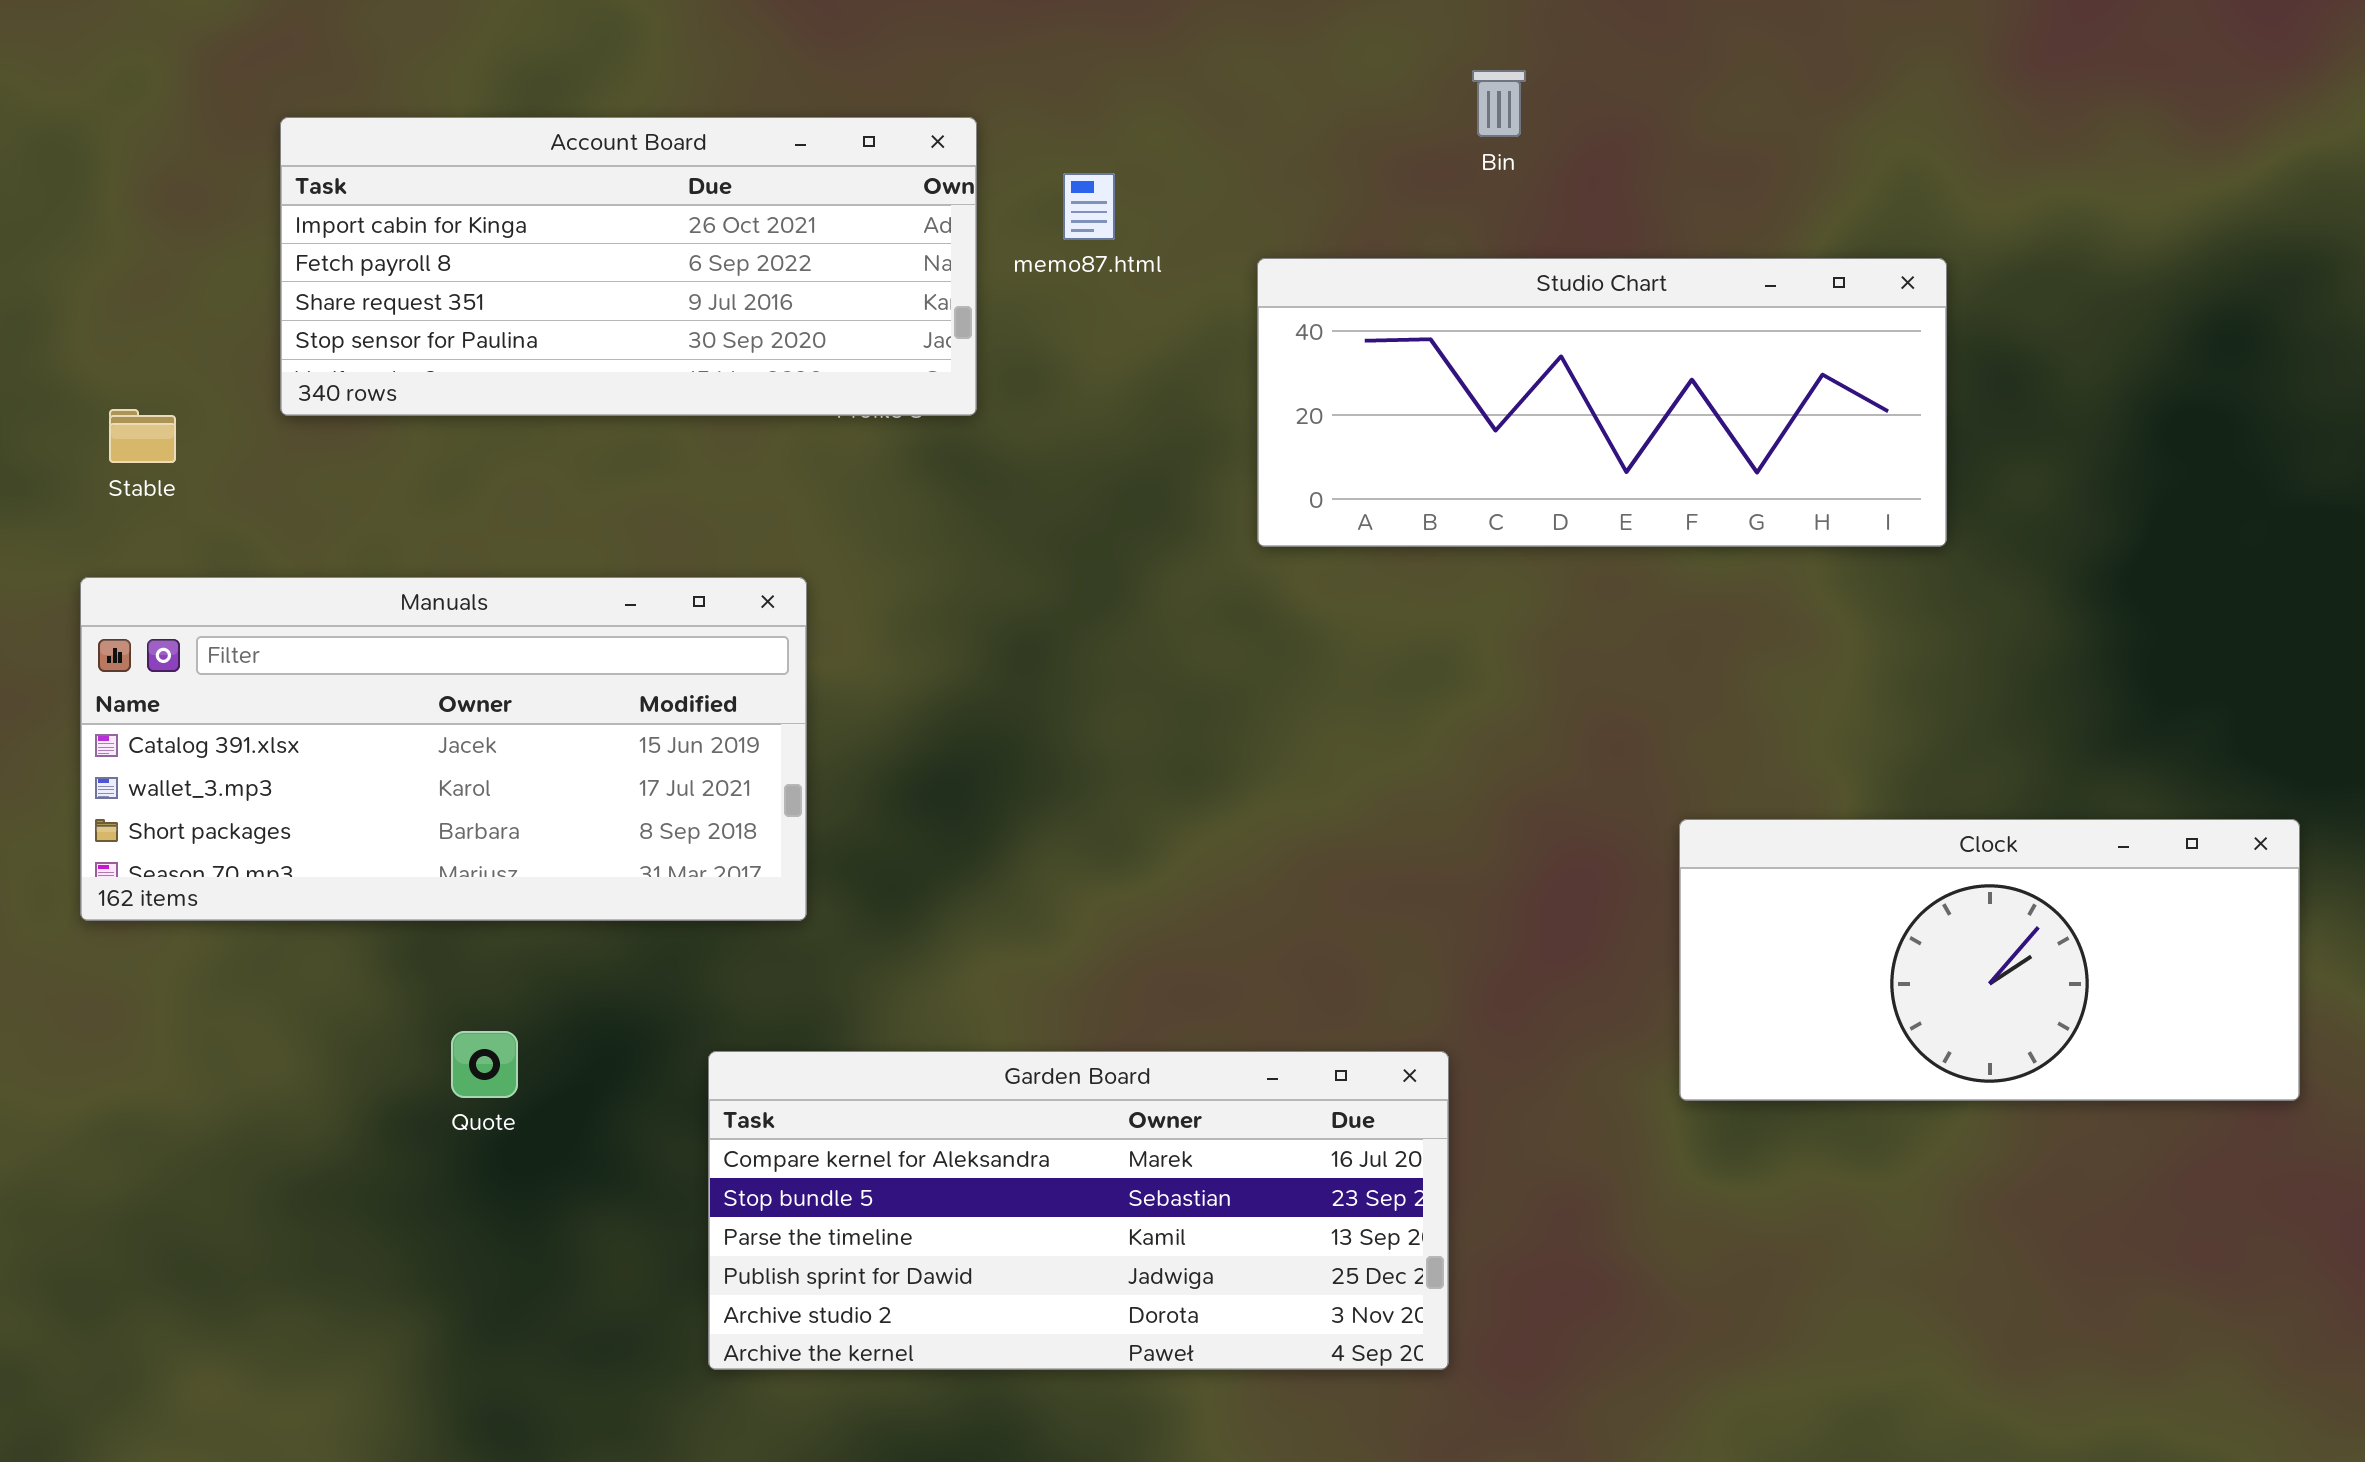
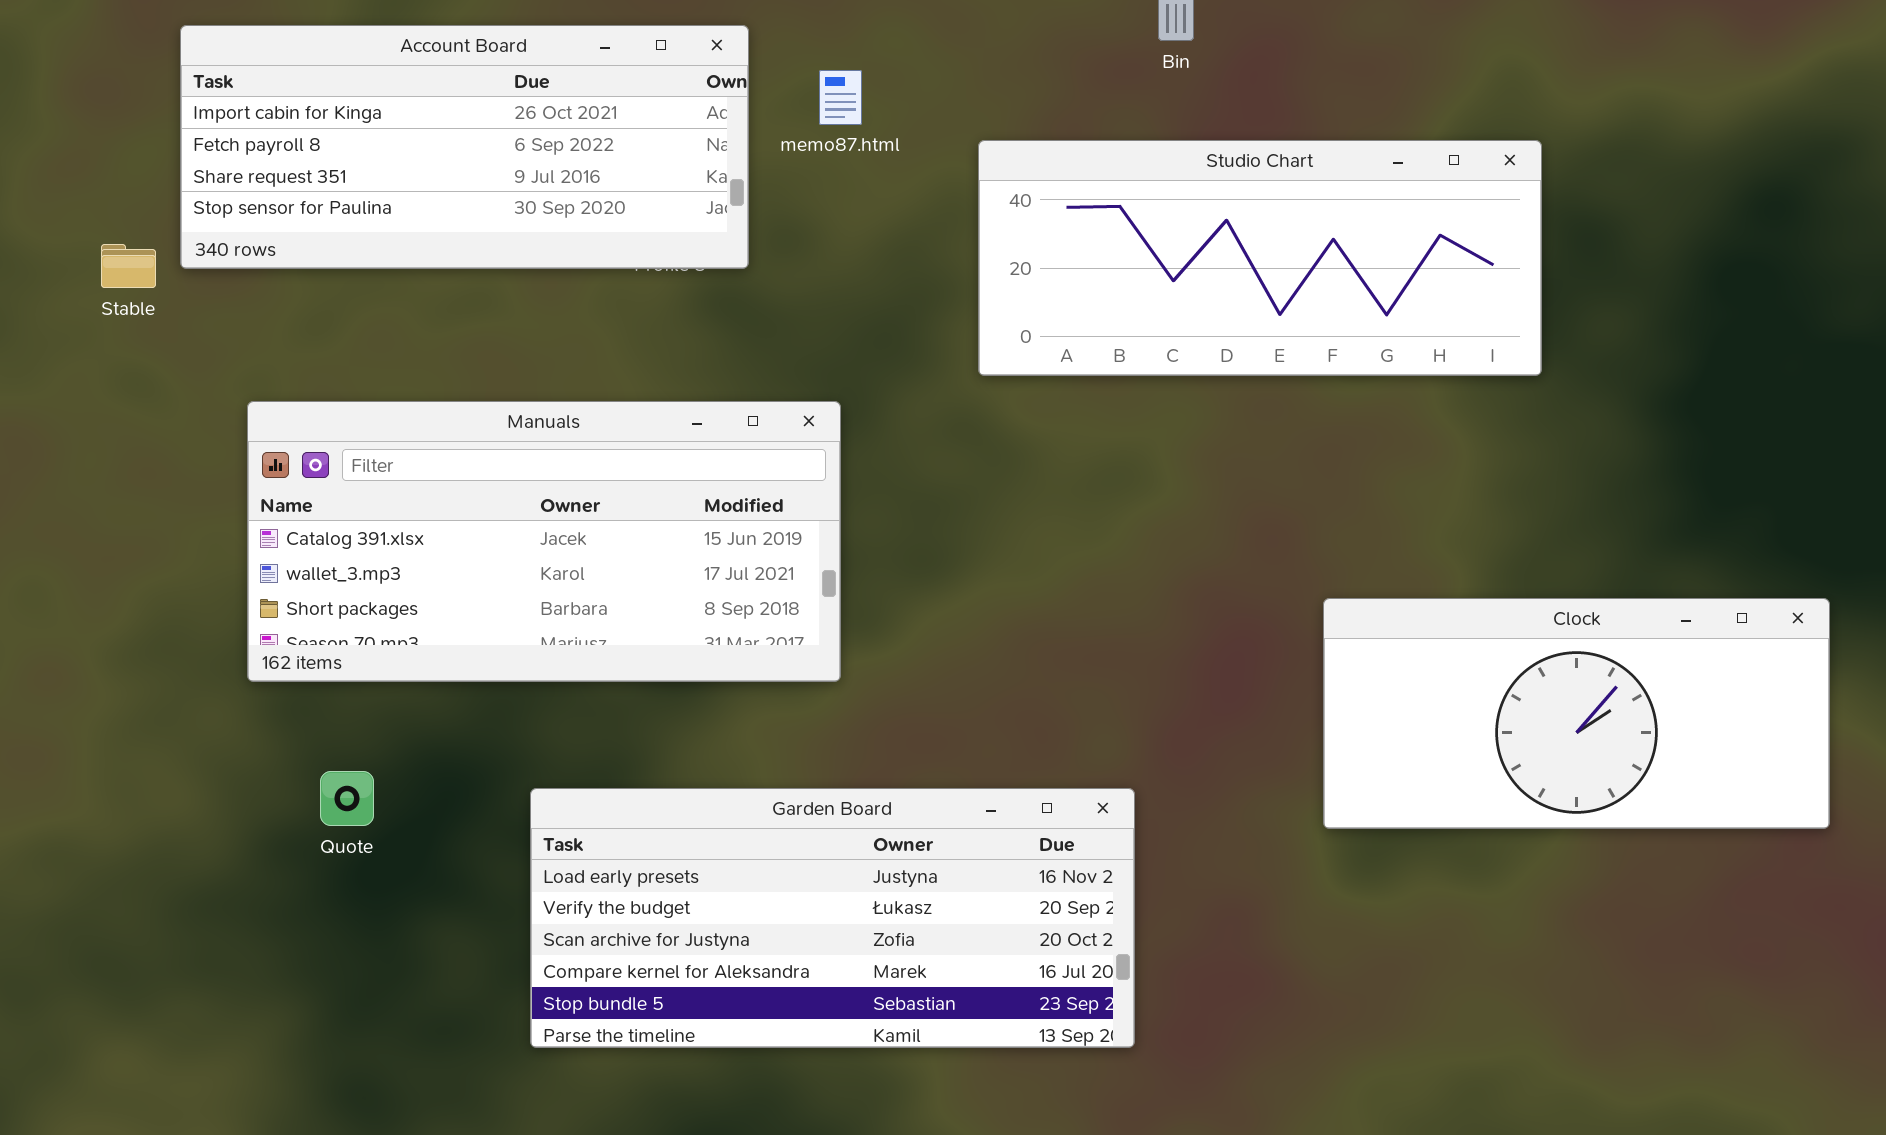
Stable: [109,409,176,463] -> [101,244,156,288], moved
Manuals: [80,577,807,921] -> [247,401,841,682], moved
Garden Board: [708,1051,1449,1370] -> [530,788,1135,1048], scrolled up 3 rows

